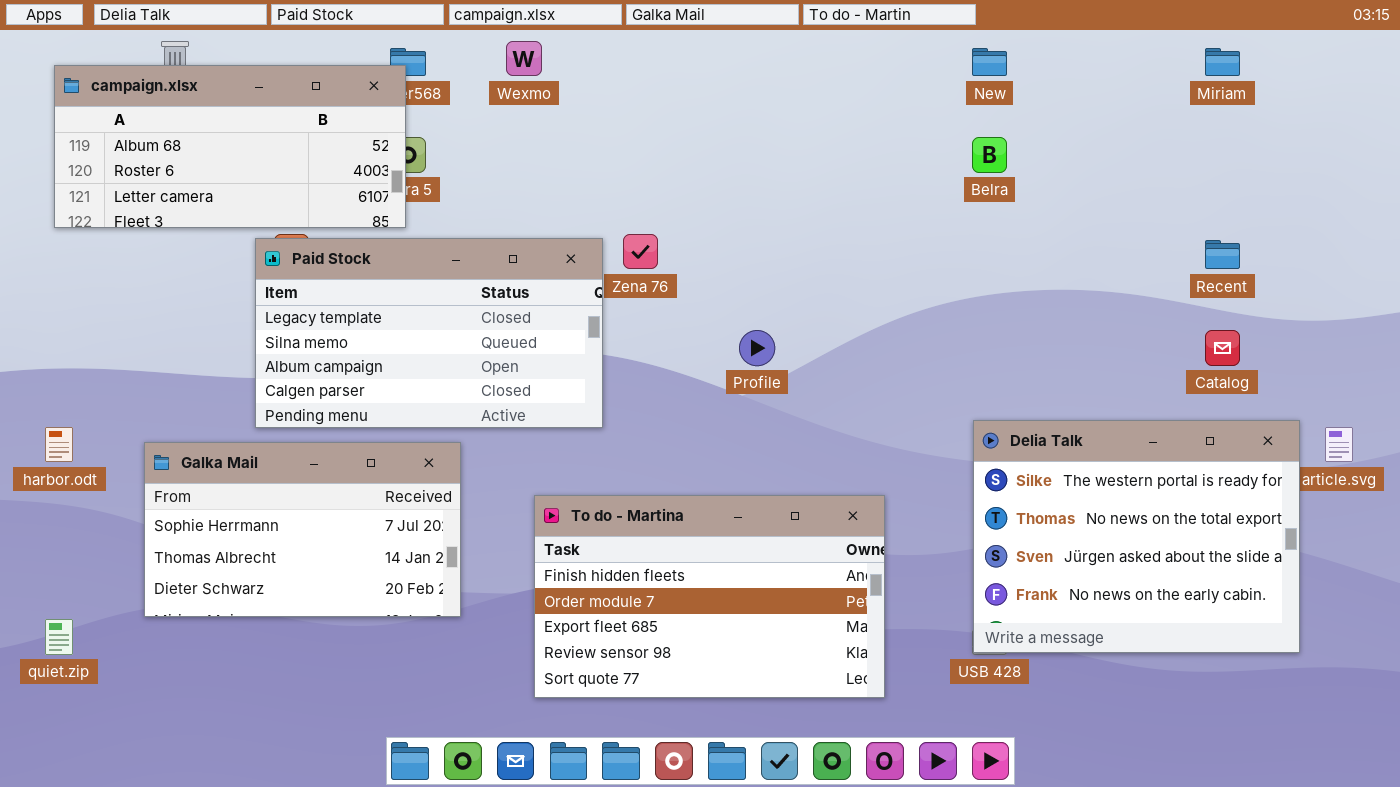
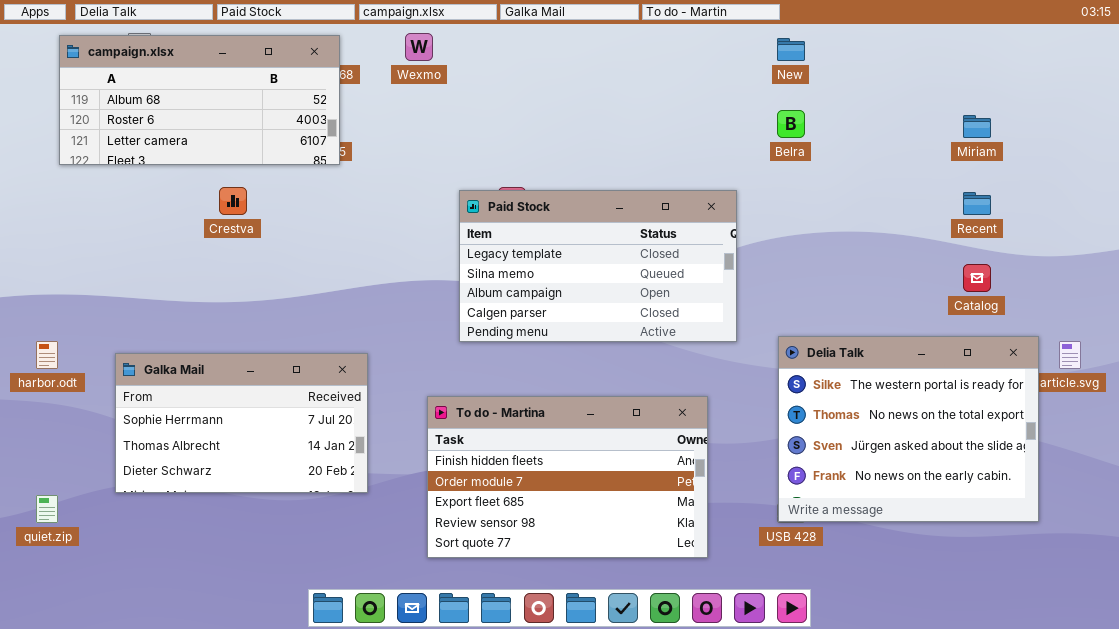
Miriam: [1205,48,1240,76] -> [963,115,991,138], moved
campaign.xlsx: [54,65,406,228] -> [59,35,340,165], moved
Paid Stock: [255,238,603,428] -> [459,190,737,342], moved

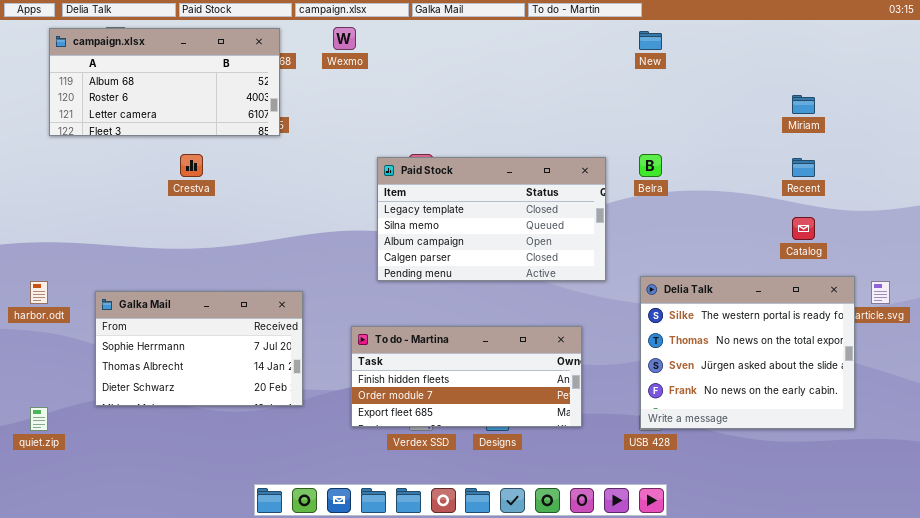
Belra: [777,110,805,138] -> [639,154,662,177], moved
To do - Martina: [427,396,708,558] -> [351,326,582,427], resized

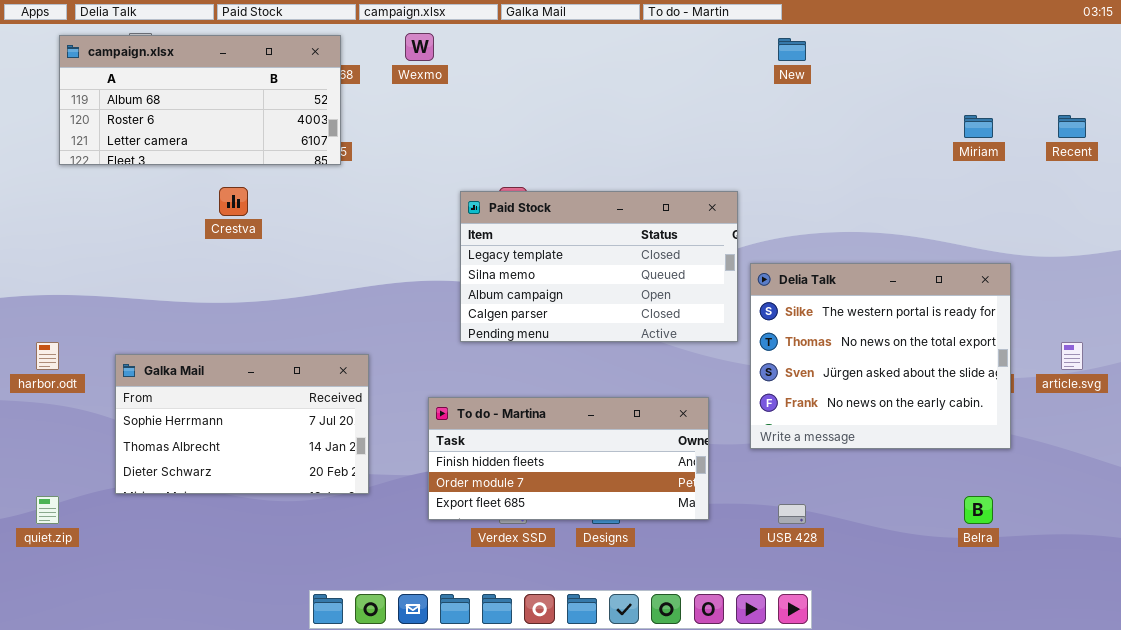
Belra: [639,154,662,177] -> [964,496,993,524], moved
Recent: [792,158,815,177] -> [1058,115,1086,138], moved
Delia Talk: [640,276,855,429] -> [750,263,1011,449], moved

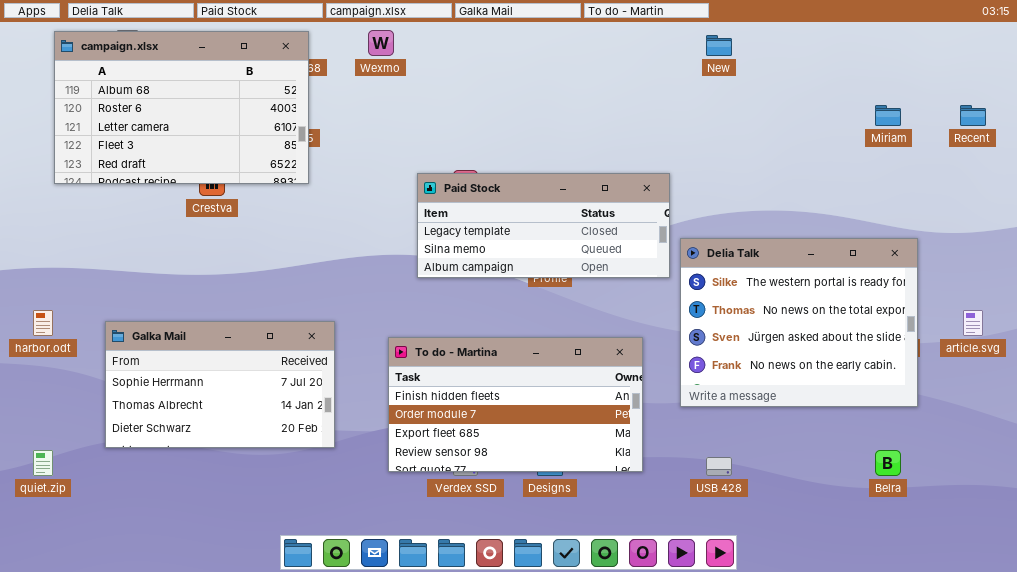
campaign.xlsx: [59,35,341,165] -> [54,31,309,184], resized
Paid Stock: [460,191,738,342] -> [417,173,670,278], resized
To do - Martina: [428,397,709,520] -> [388,337,643,472], resized

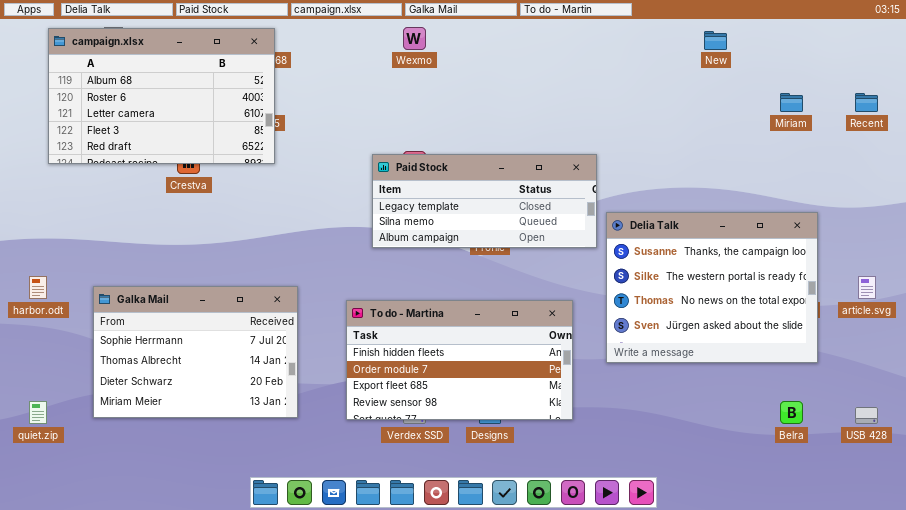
Wexmo: [368,30,394,56] -> [403,27,426,50], moved
New: [706,35,732,56] -> [704,31,727,50], moved
Delia Talk: [680,238,918,407] -> [606,212,818,363], scrolled up 1 row
Galka Mail: [105,321,335,448] -> [93,286,298,418], resized
USB 428: [706,457,732,476] -> [855,407,878,424], moved

